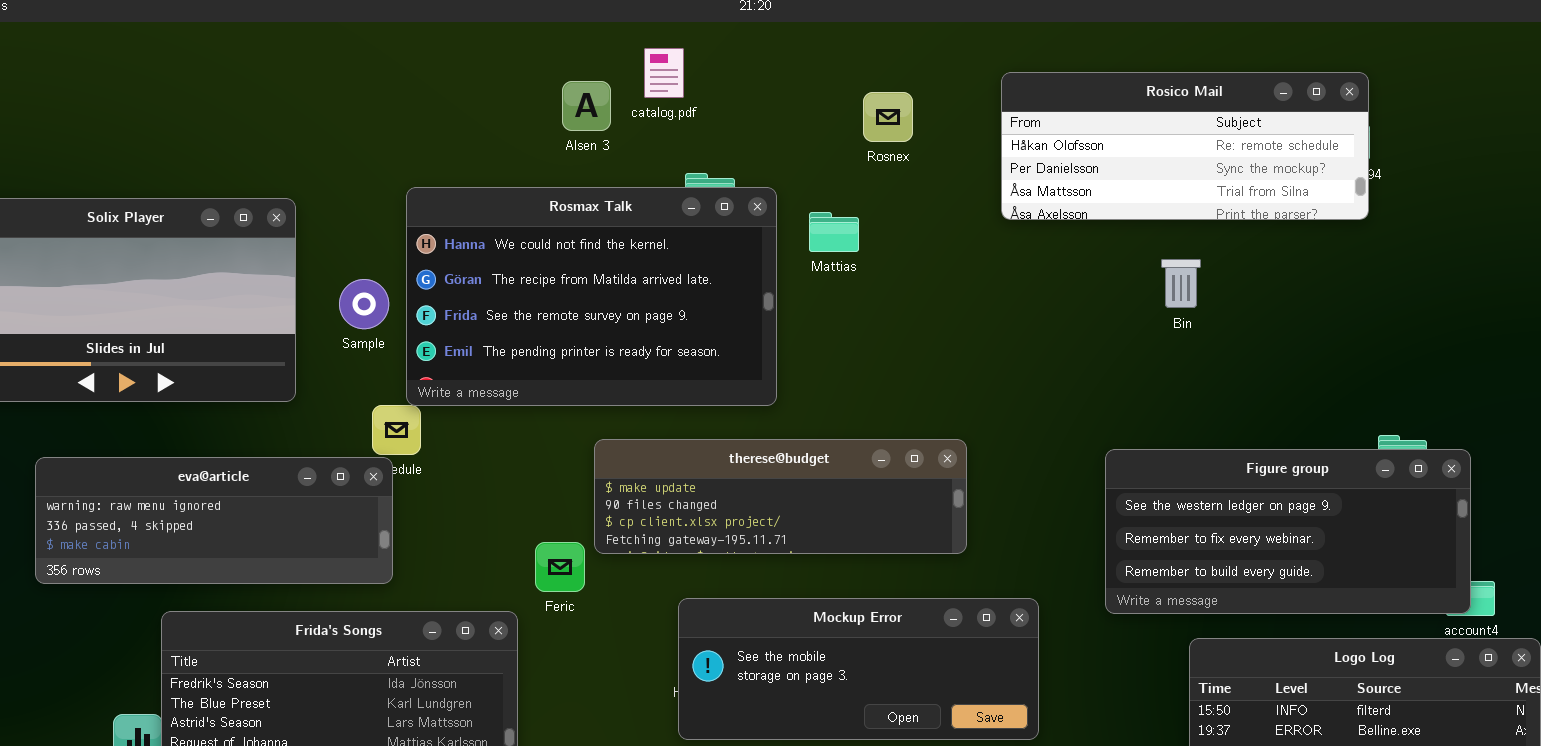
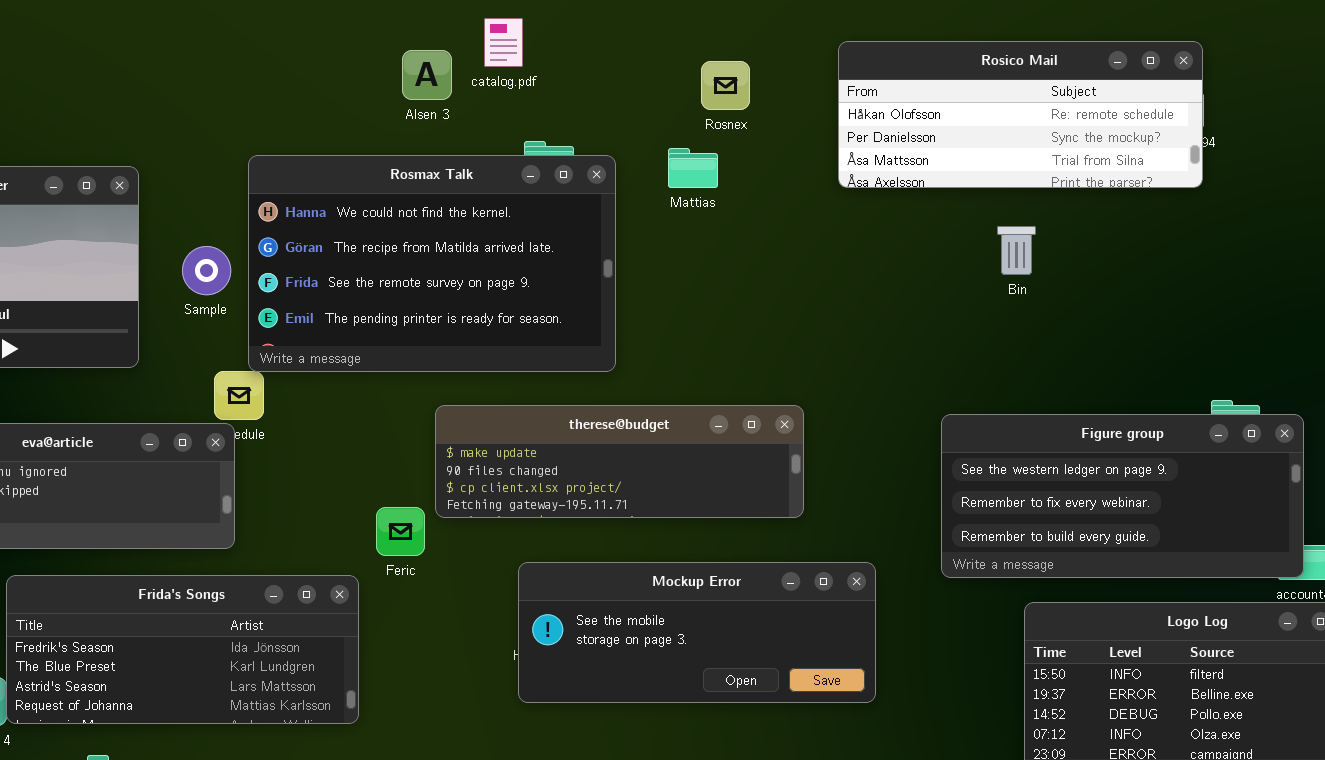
Mattias: [809,212,859,252] -> [668,148,718,188], moved

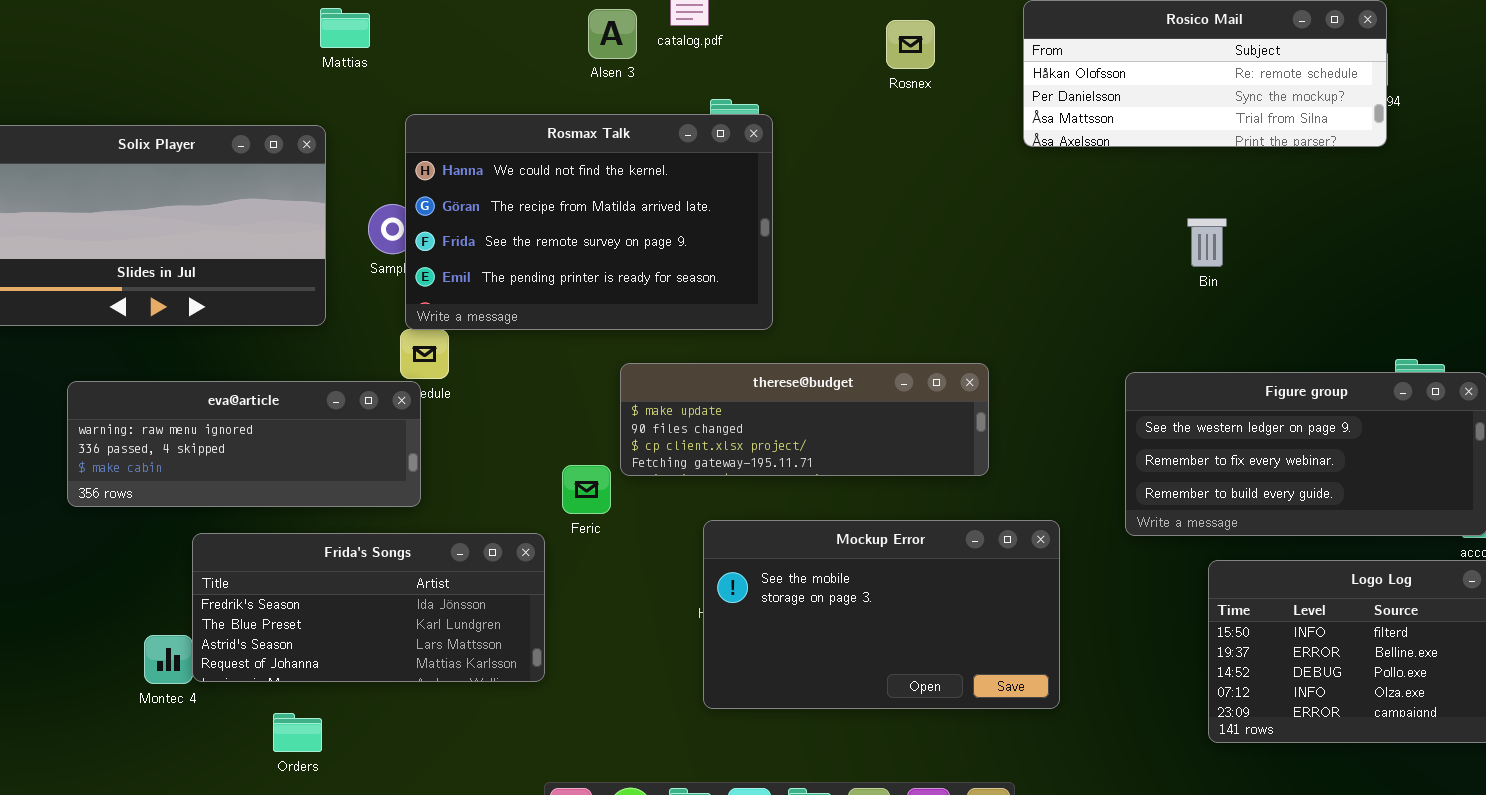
Mattias: [668,148,718,188] -> [320,8,370,48], moved
Rosmax Talk: [248,155,616,372] -> [405,114,773,330], moved
Bin: [997,226,1036,275] -> [1187,218,1227,267], moved
Mockup Error: [518,562,876,703] -> [703,520,1060,709], resized

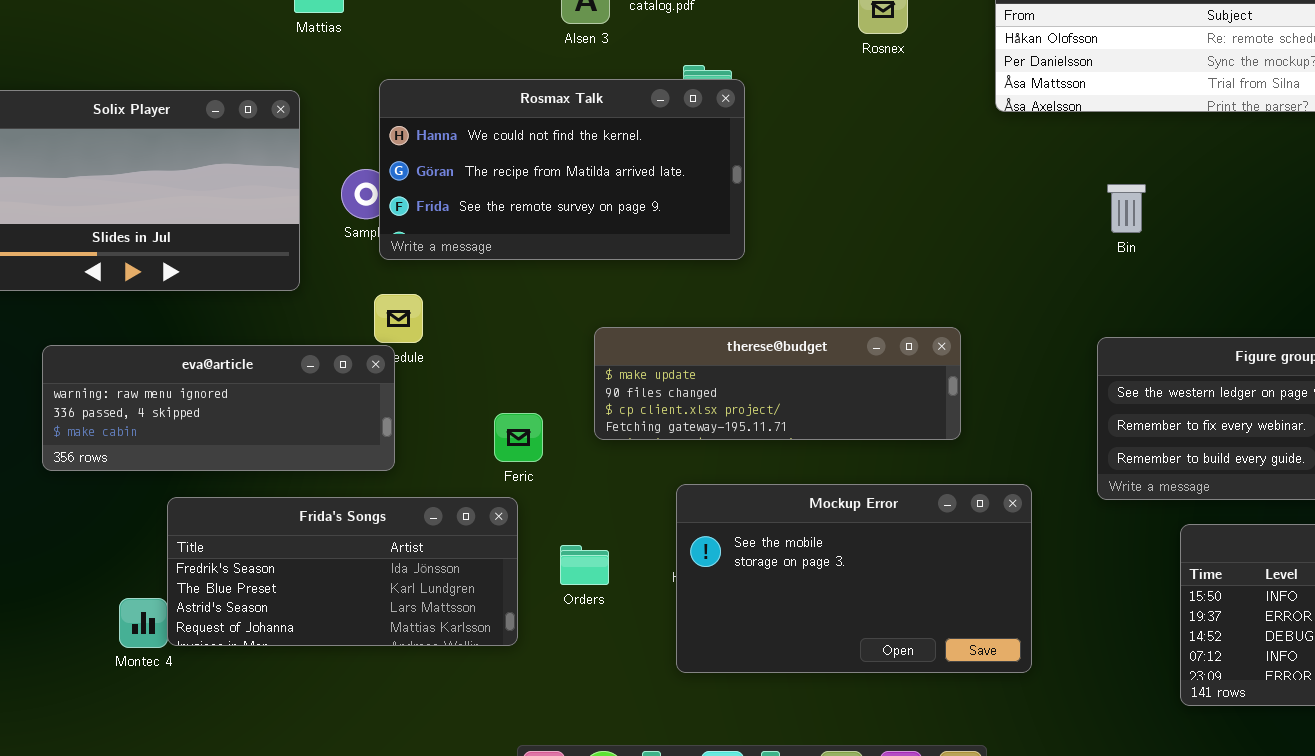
Rosmax Talk: [405,114,773,330] -> [379,79,745,260], resized
Bin: [1187,218,1227,267] -> [1107,184,1146,233], moved
Feric: [562,465,611,514] -> [494,413,543,462], moved
Orders: [273,713,322,752] -> [560,545,609,585], moved

